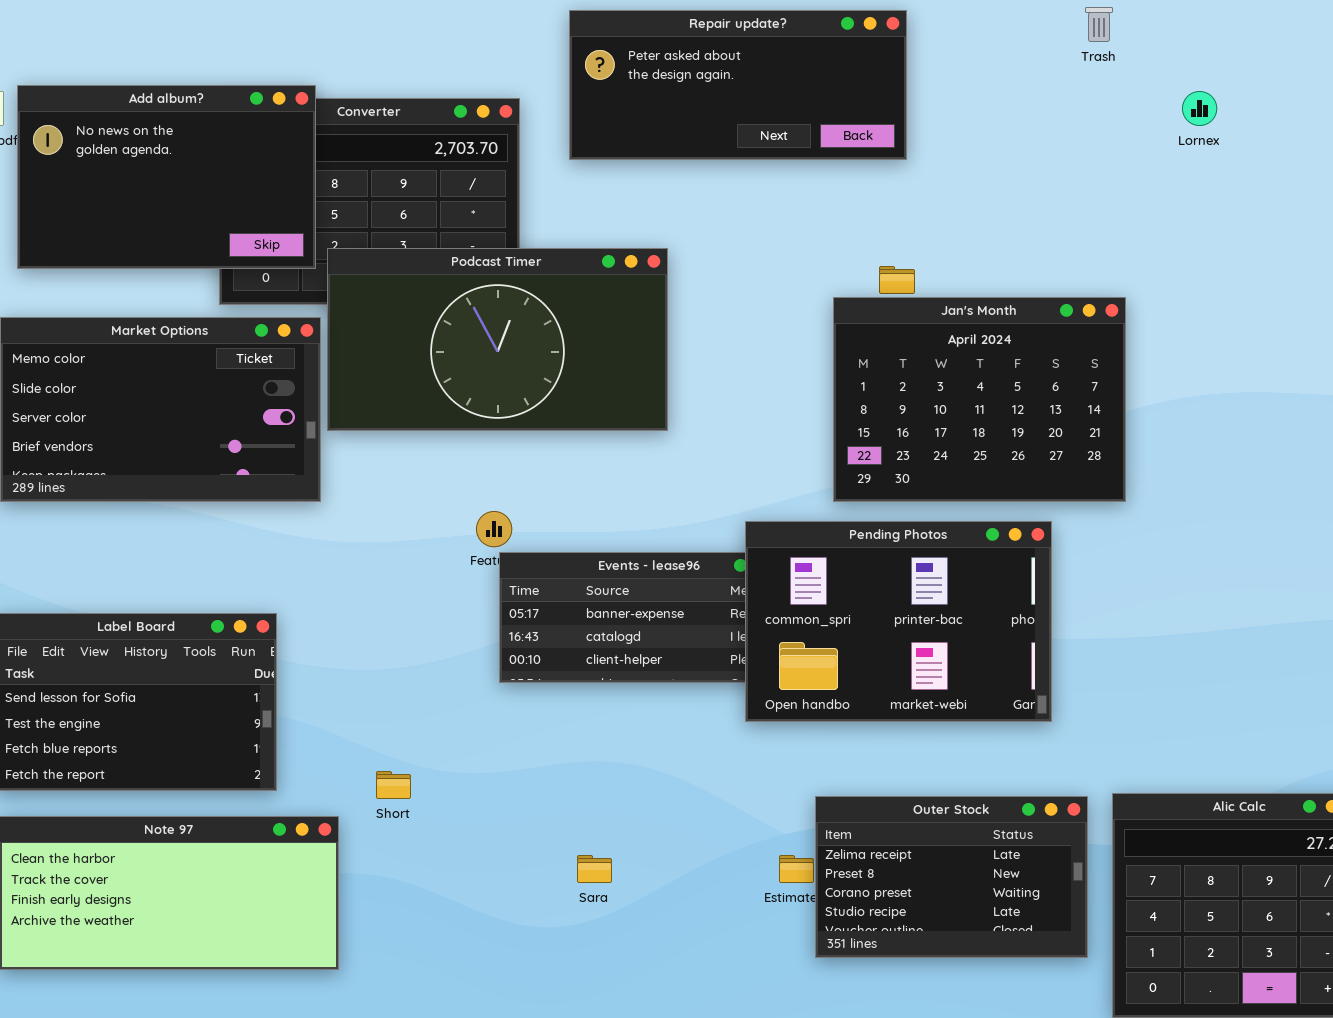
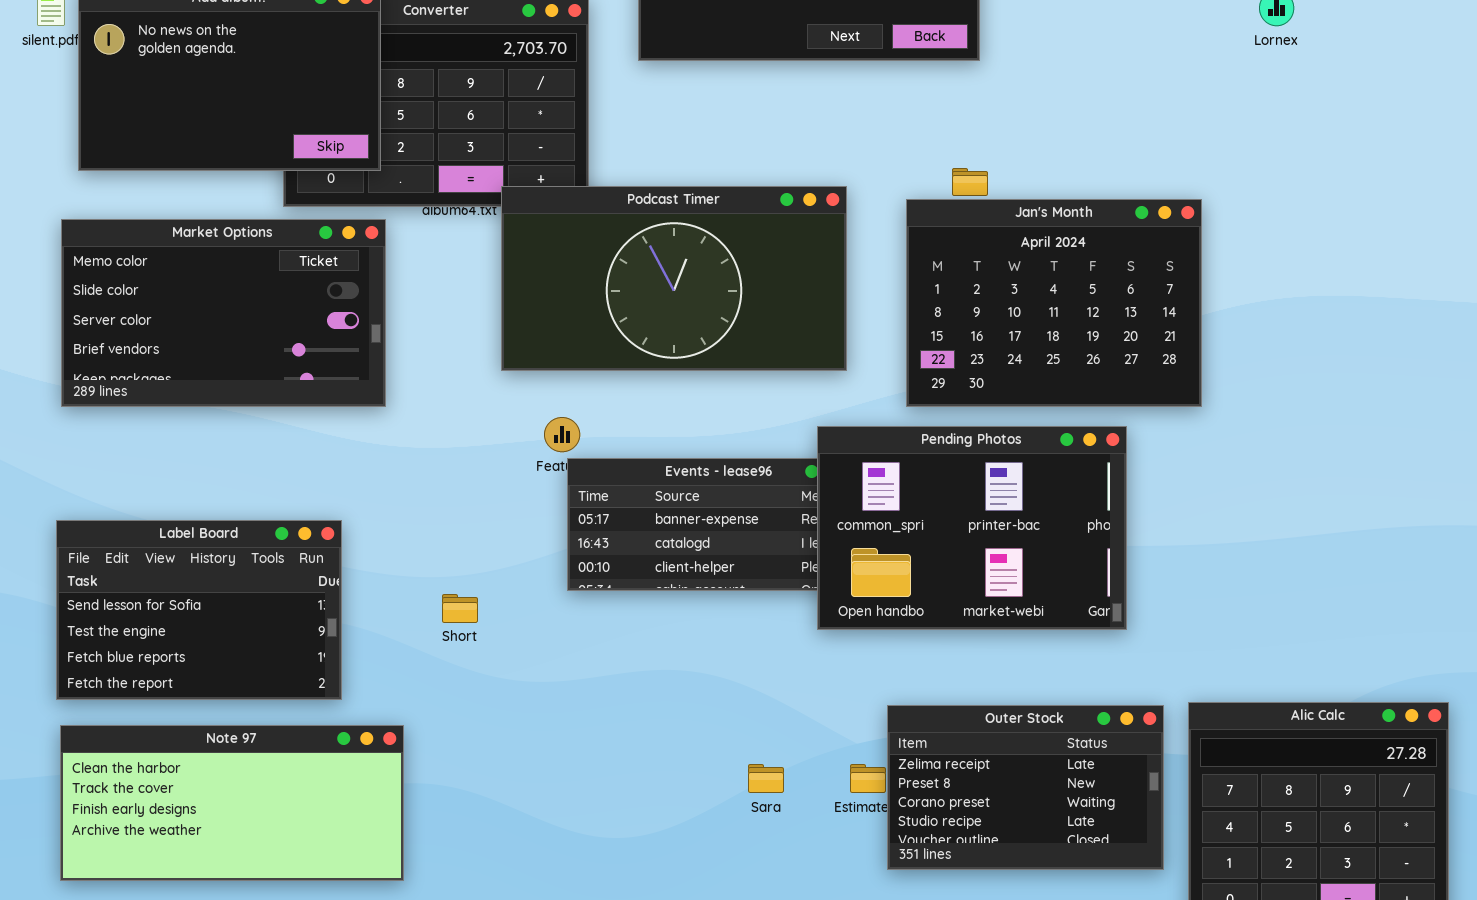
Podcast Timer: [327,248,668,431] -> [501,186,847,371], moved
Short: [376,771,411,799] -> [442,594,478,623], moved
Sara: [577,855,612,883] -> [748,764,784,793], moved

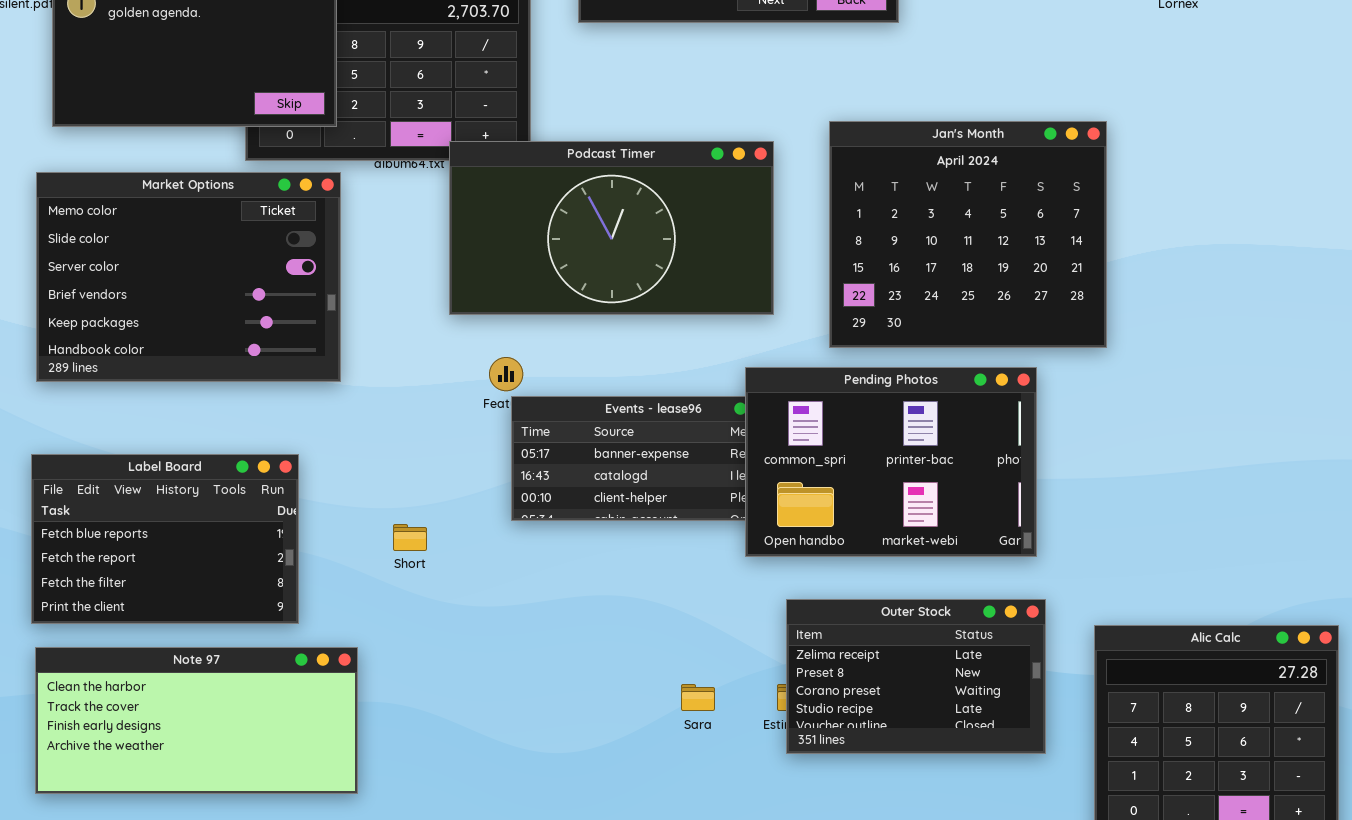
Jan's Month: [906,199,1202,407] -> [829,121,1107,348], resized
Market Options: [61,219,386,407] -> [36,172,341,382], resized
Label Board: [56,520,342,700] -> [31,454,299,624], scrolled down 2 rows
Outer Stock: [887,705,1164,870] -> [786,599,1046,754], moved

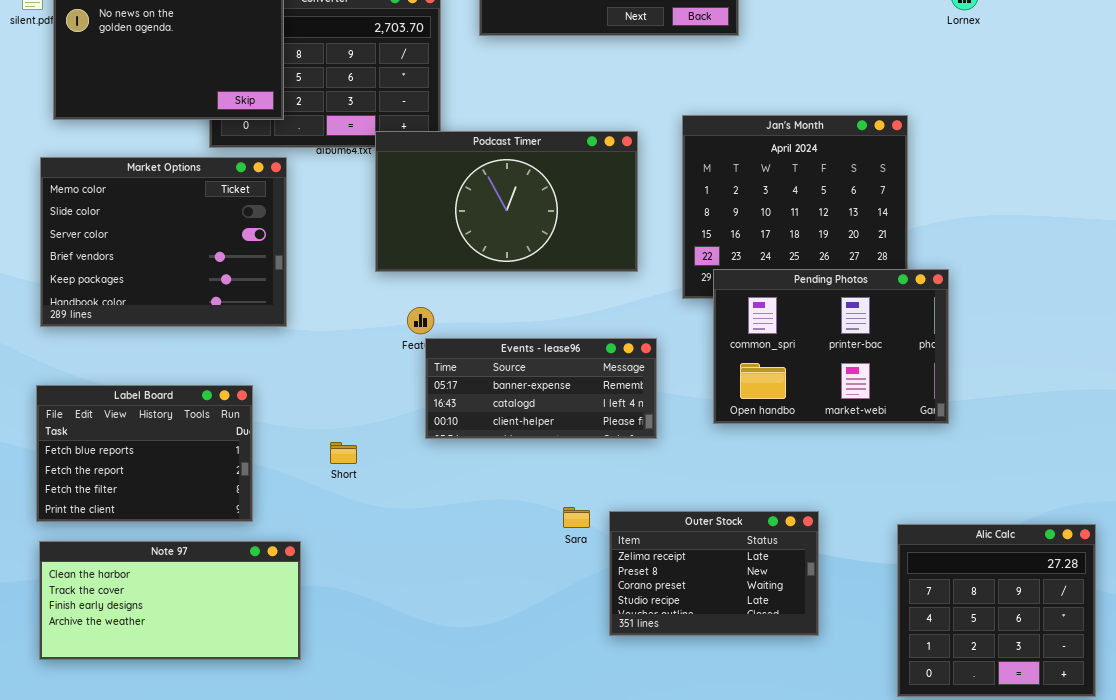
Pending Photos: [745,367,1037,557] -> [713,269,949,424], moved
Outer Stock: [786,599,1046,754] -> [609,511,819,636], moved
Sara: [681,684,715,711] -> [563,507,590,528], moved

